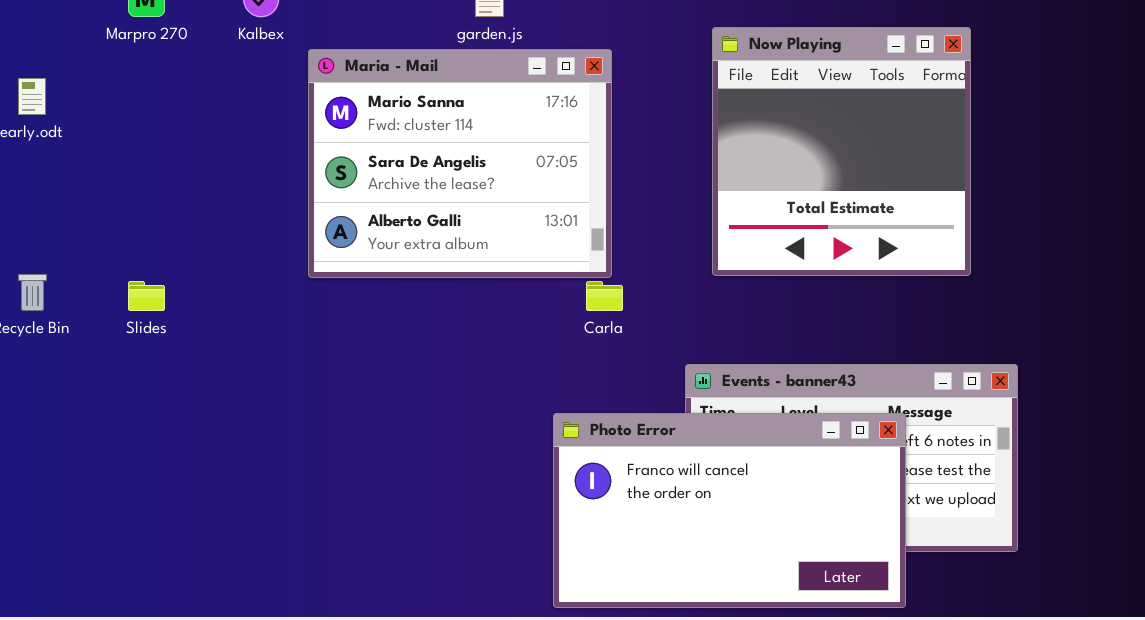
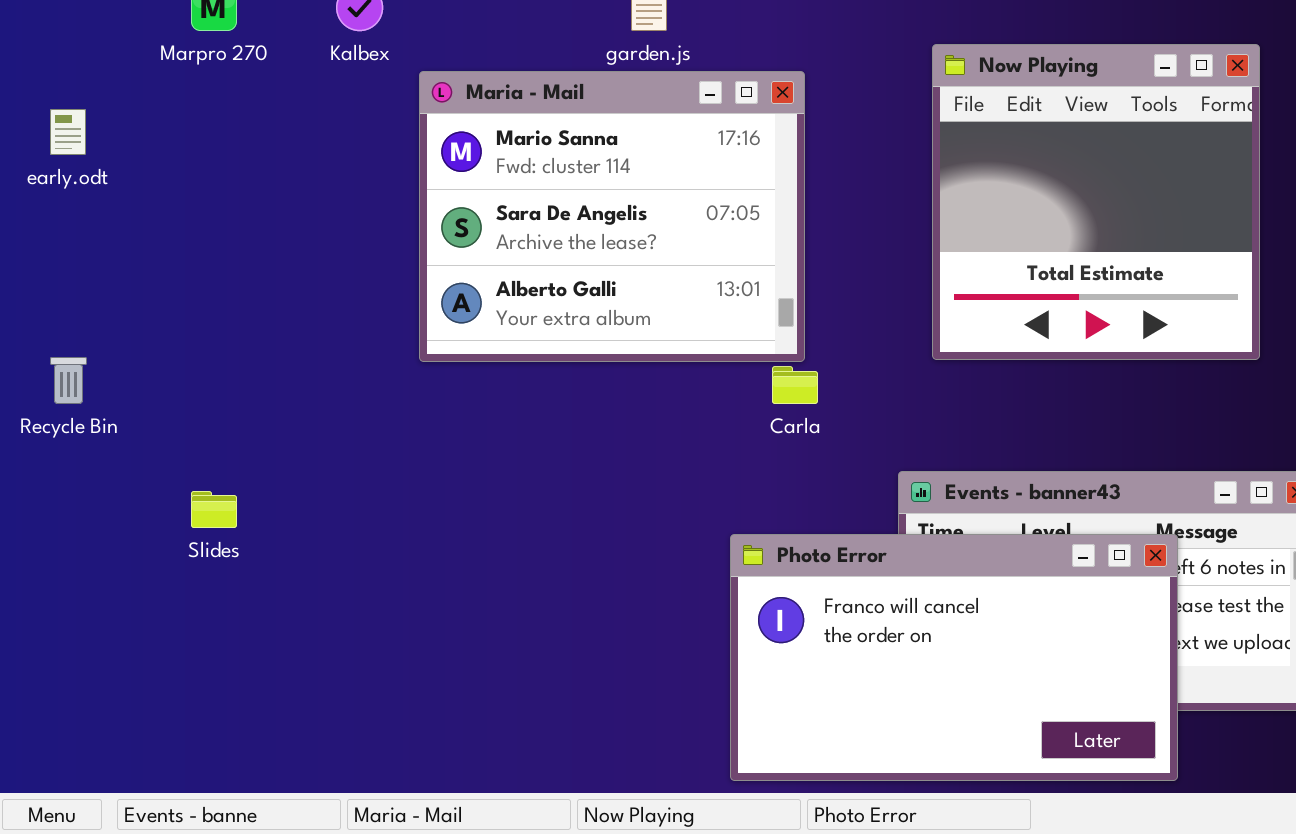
Slides: [128,281,165,311] -> [191,491,237,528], moved

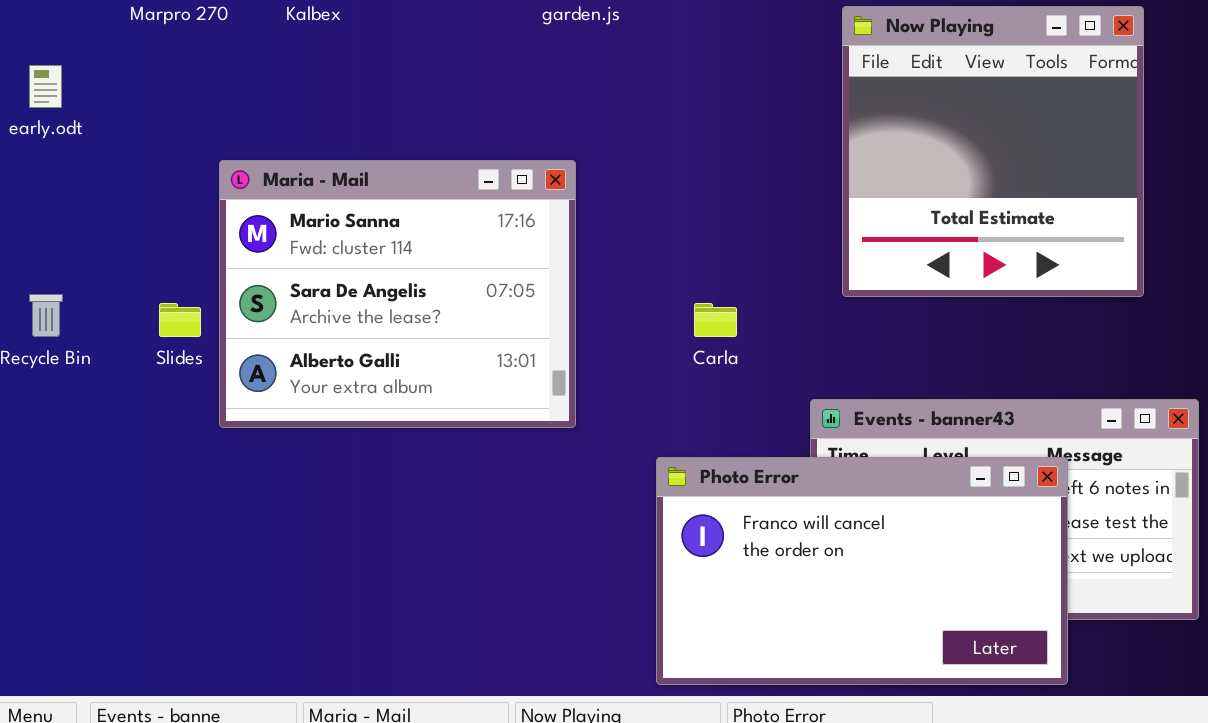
Maria - Mail: [419,71,805,362] -> [219,160,576,428], moved
Slides: [191,491,237,528] -> [159,303,201,337], moved

